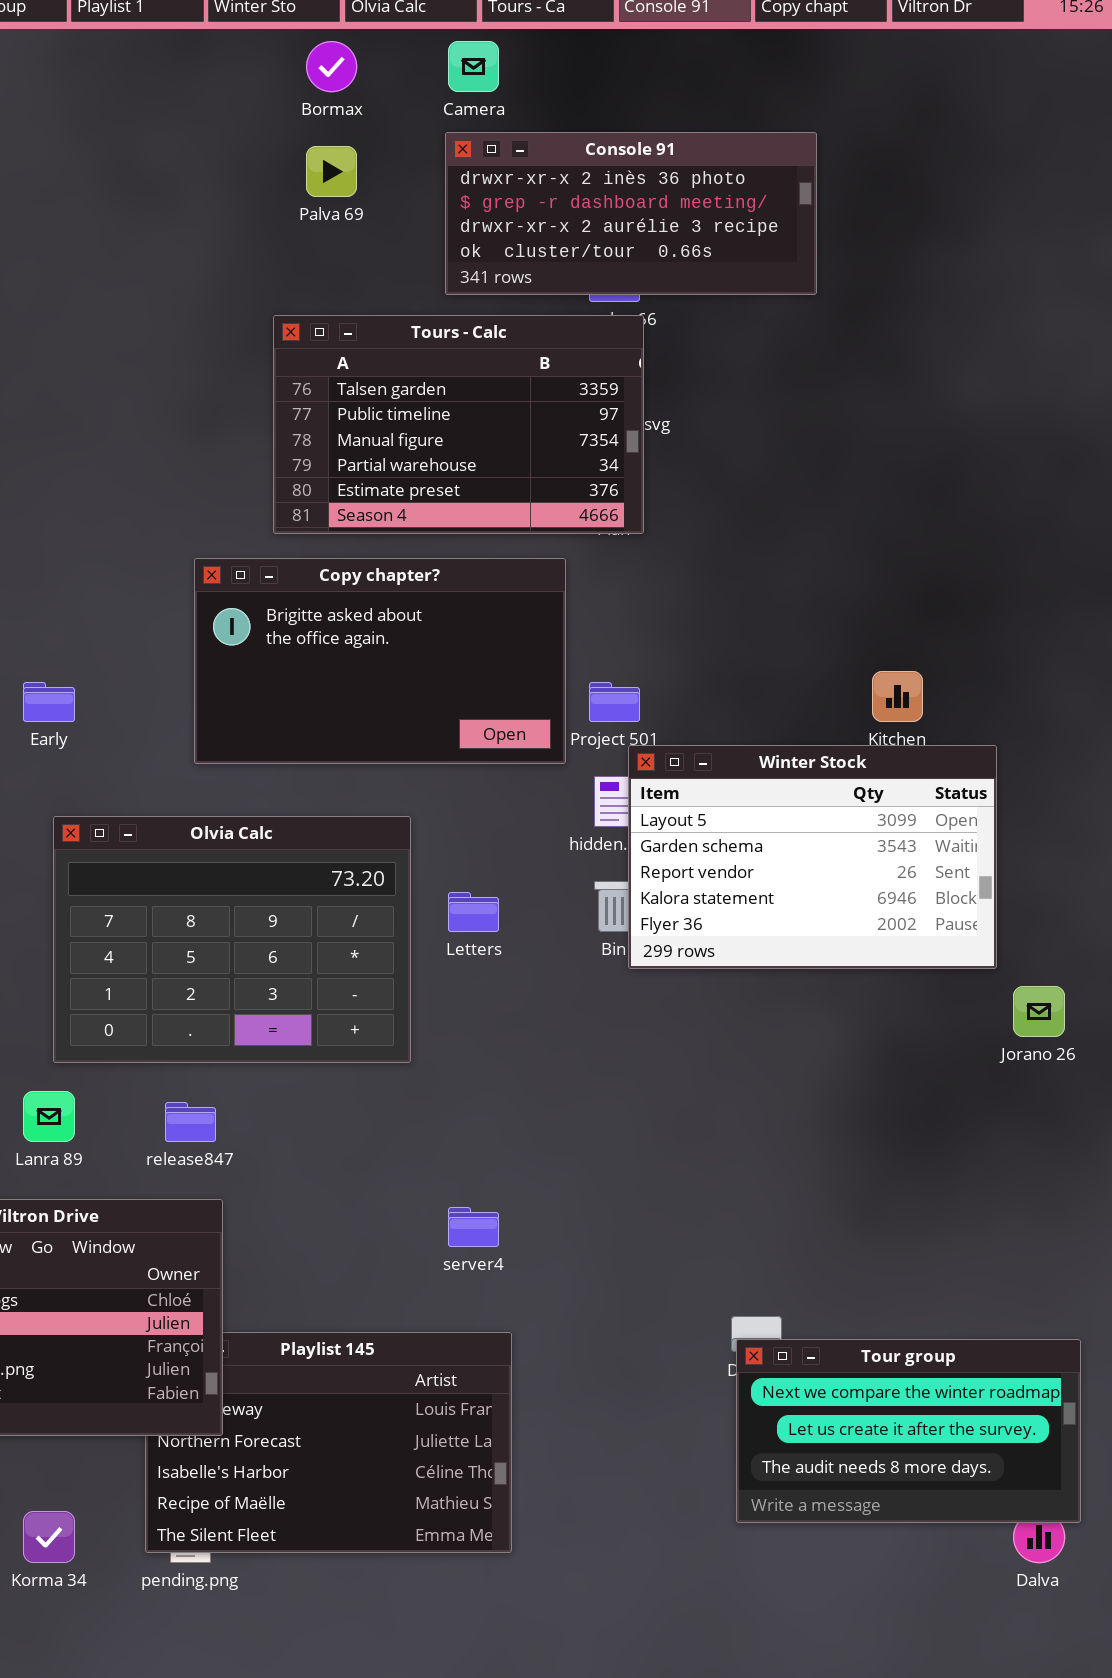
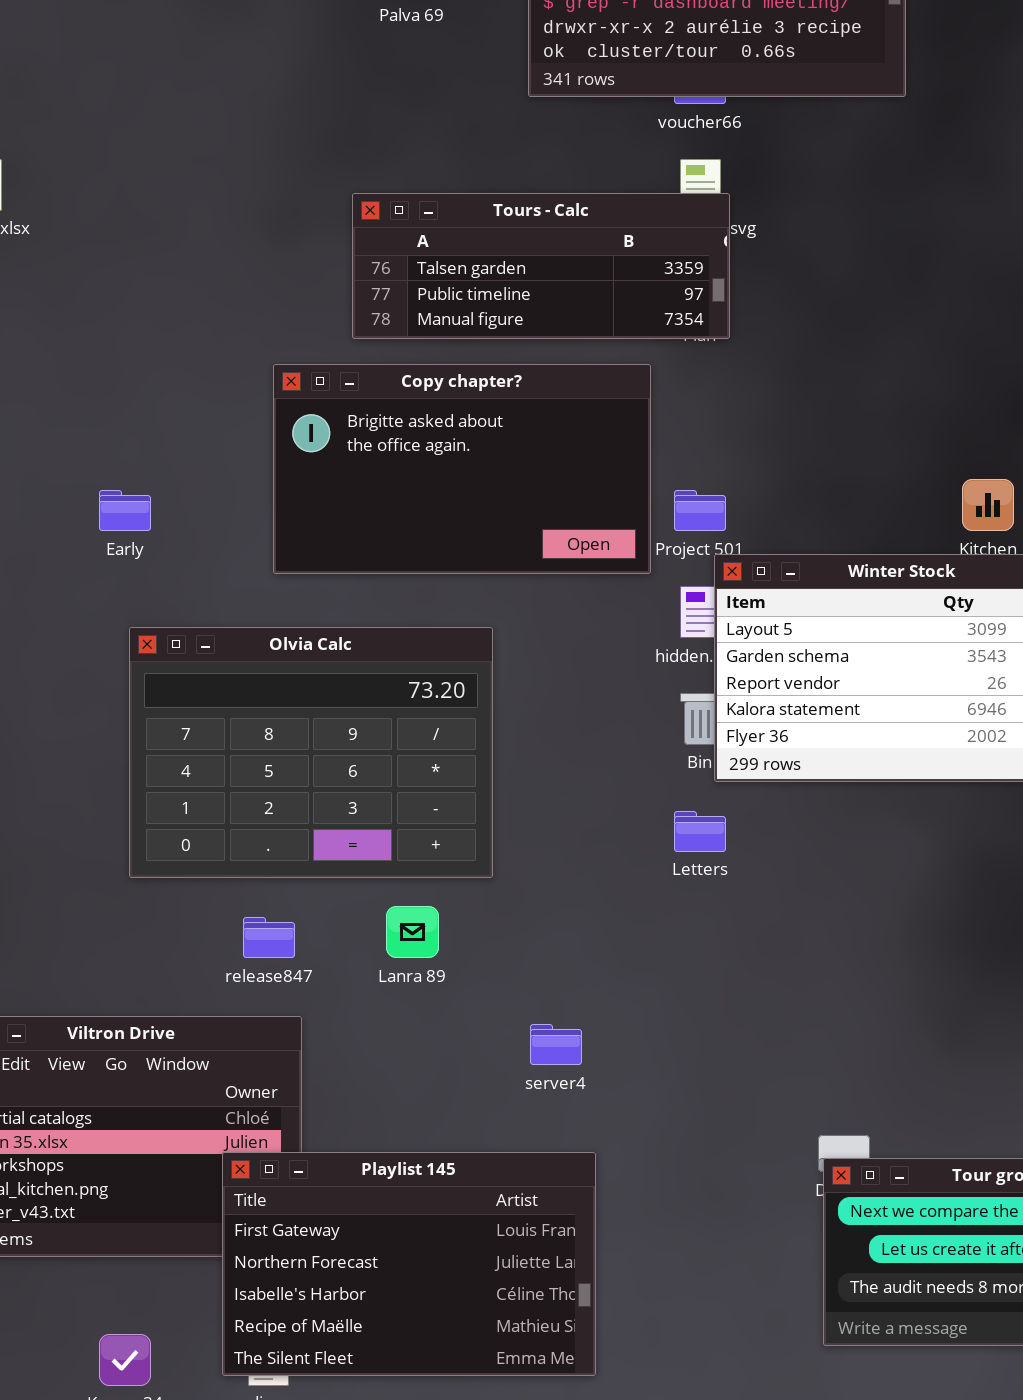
Tours - Calc: [273,315,644,534] -> [352,193,730,339], resized
Letters: [448,892,499,932] -> [674,811,726,852], moved
Lanra 89: [23,1091,75,1142] -> [386,906,439,958], moved
Playlist 145: [145,1332,512,1553] -> [222,1152,596,1376], raised

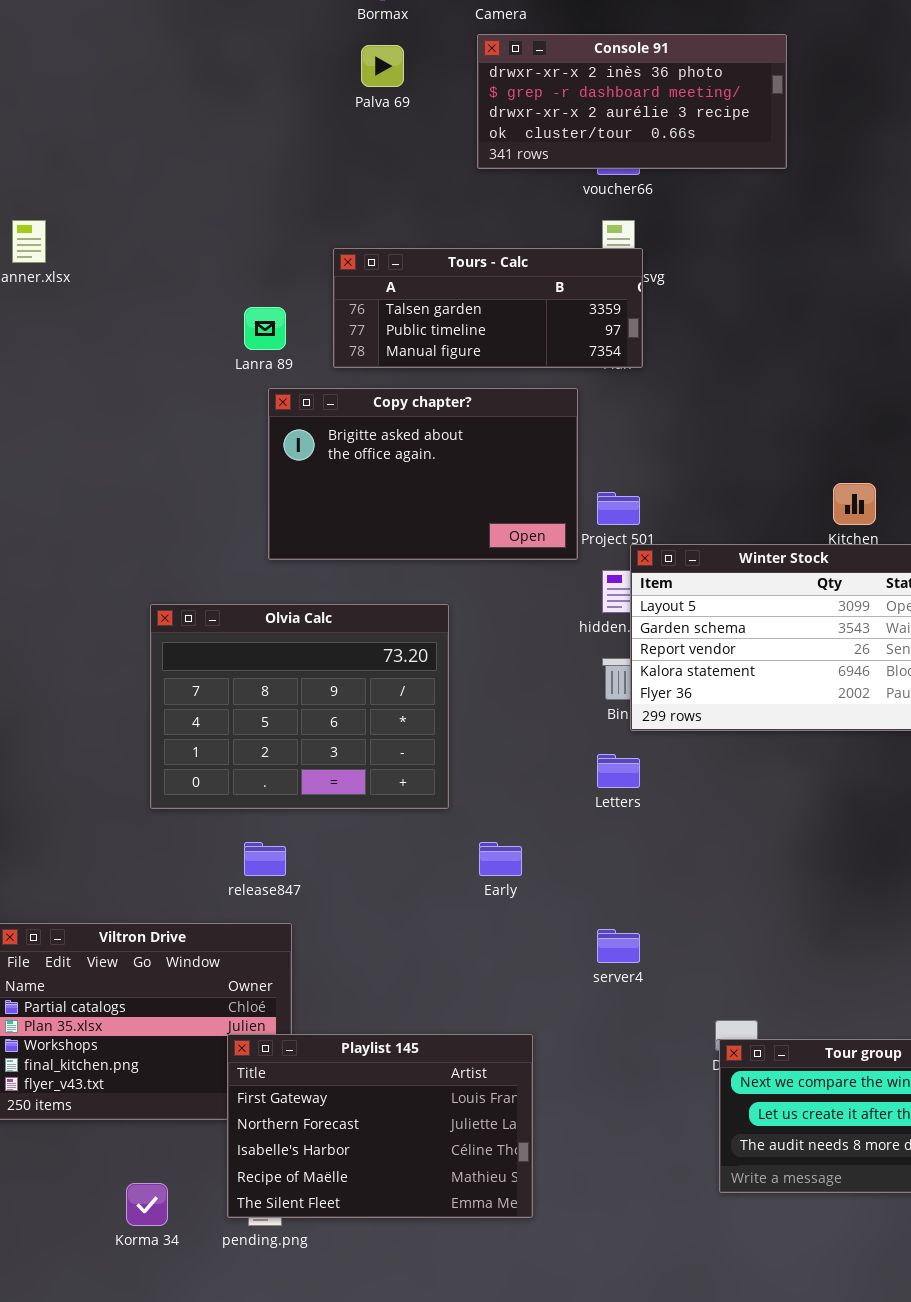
Early: [99,490,151,531] -> [479,842,522,876], moved
Lanra 89: [386,906,439,958] -> [244,307,286,350], moved
server4: [530,1024,582,1065] -> [597,929,640,963], moved

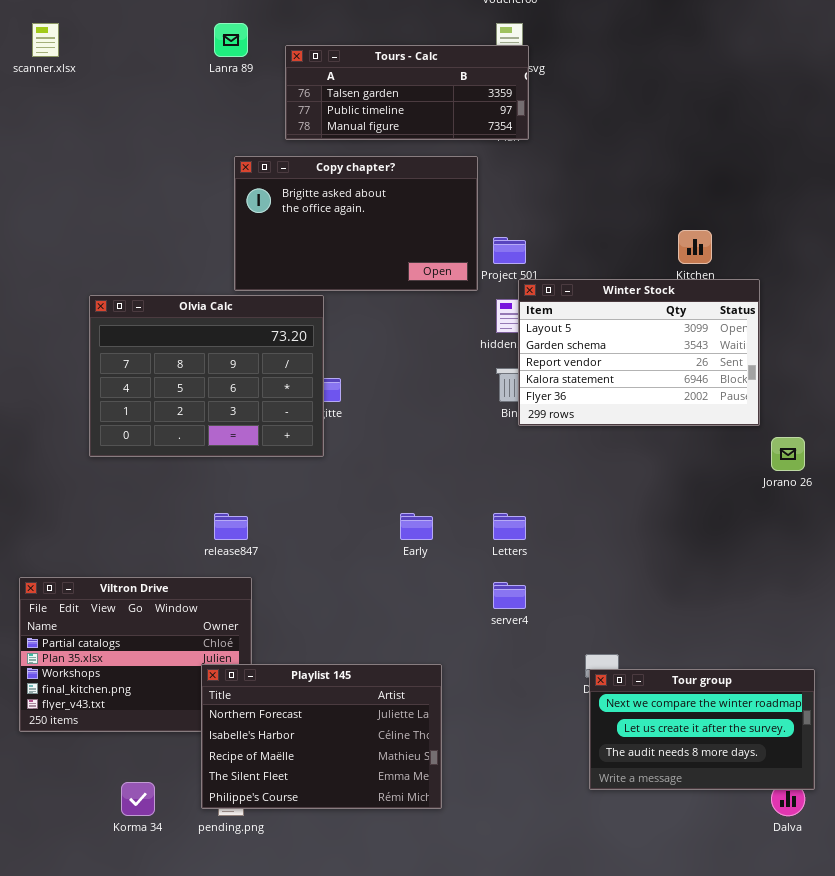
Lanra 89: [244,307,286,350] -> [214,23,248,57], moved
Olvia Calc: [150,604,449,809] -> [89,295,324,457], moved
Letters: [597,754,640,788] -> [493,513,526,540], moved
Playlist 145: [227,1034,533,1218] -> [201,664,442,809], scrolled down 1 row

